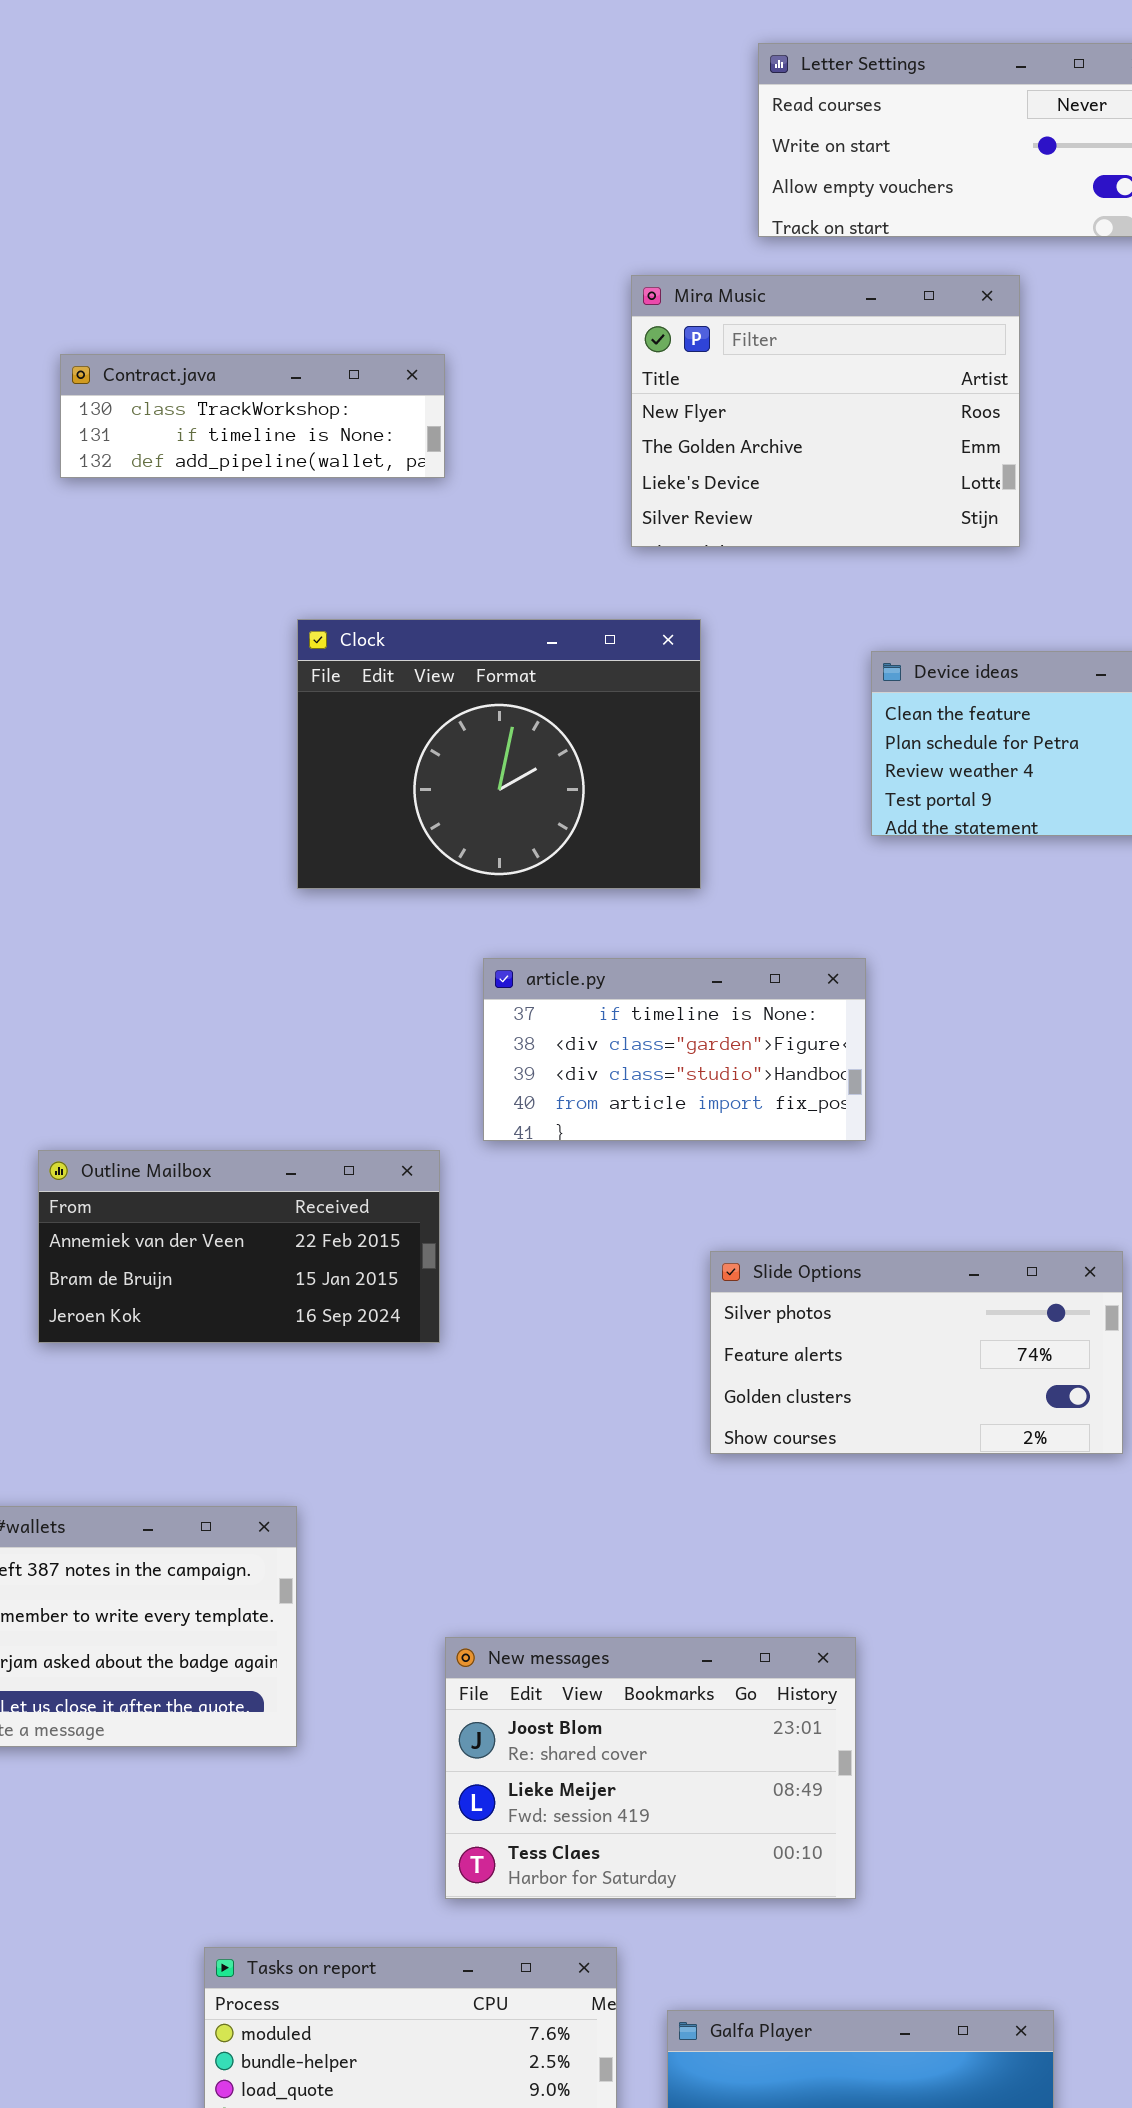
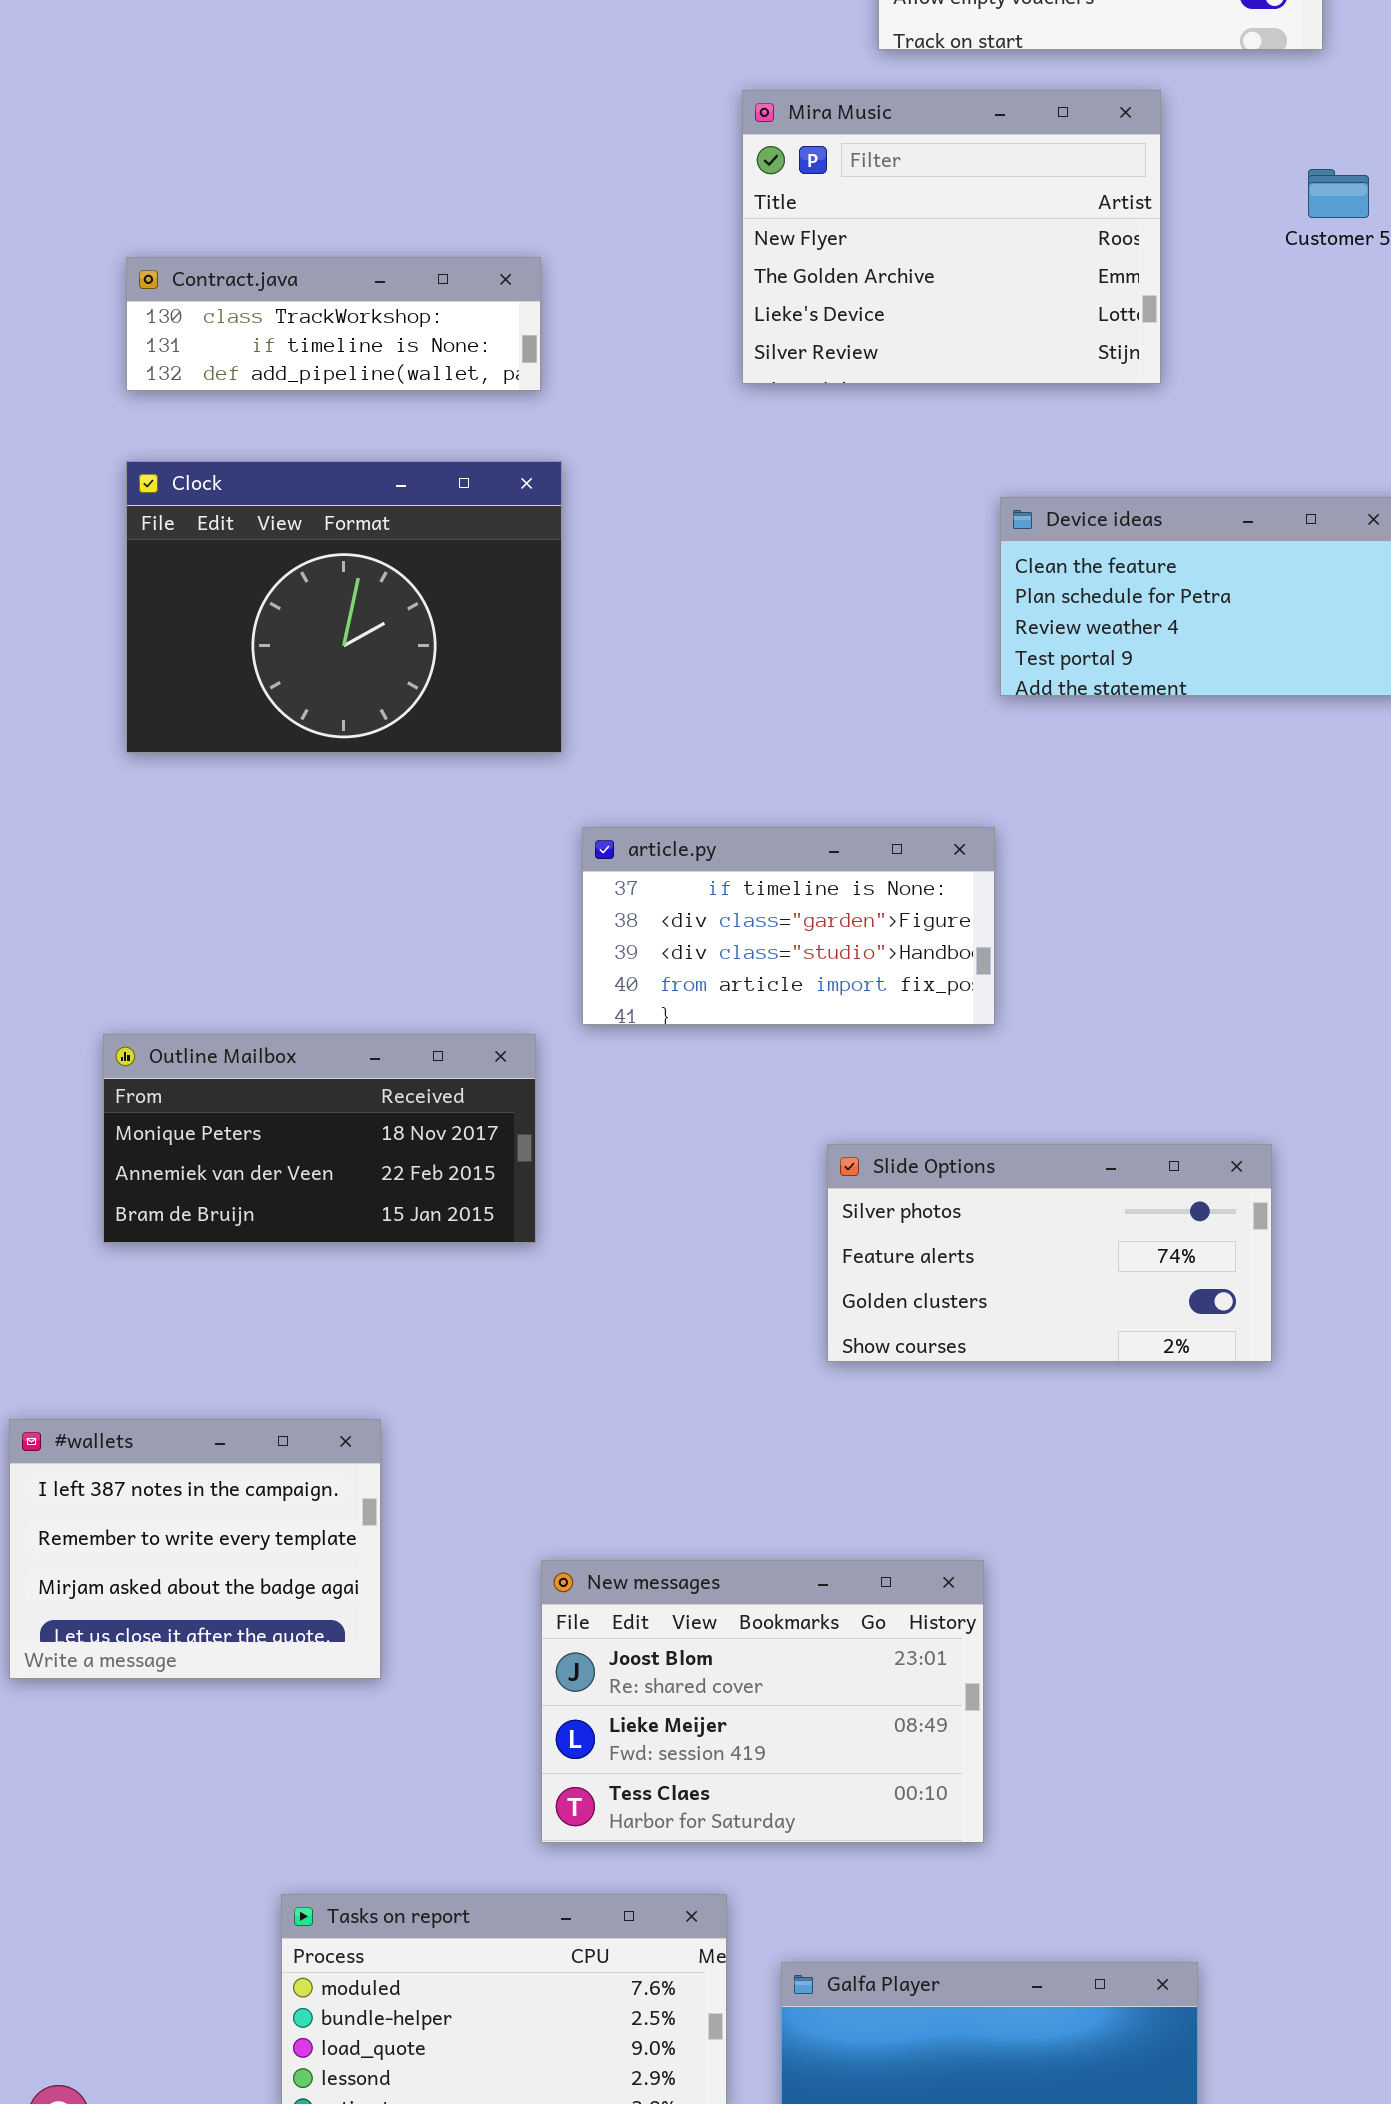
Contract.java: [60,354,445,478] -> [126,257,541,391], moved
Clock: [297,619,701,889] -> [126,461,562,753], moved
Outline Mailbox: [38,1150,440,1343] -> [103,1034,536,1243], scrolled up 1 row

